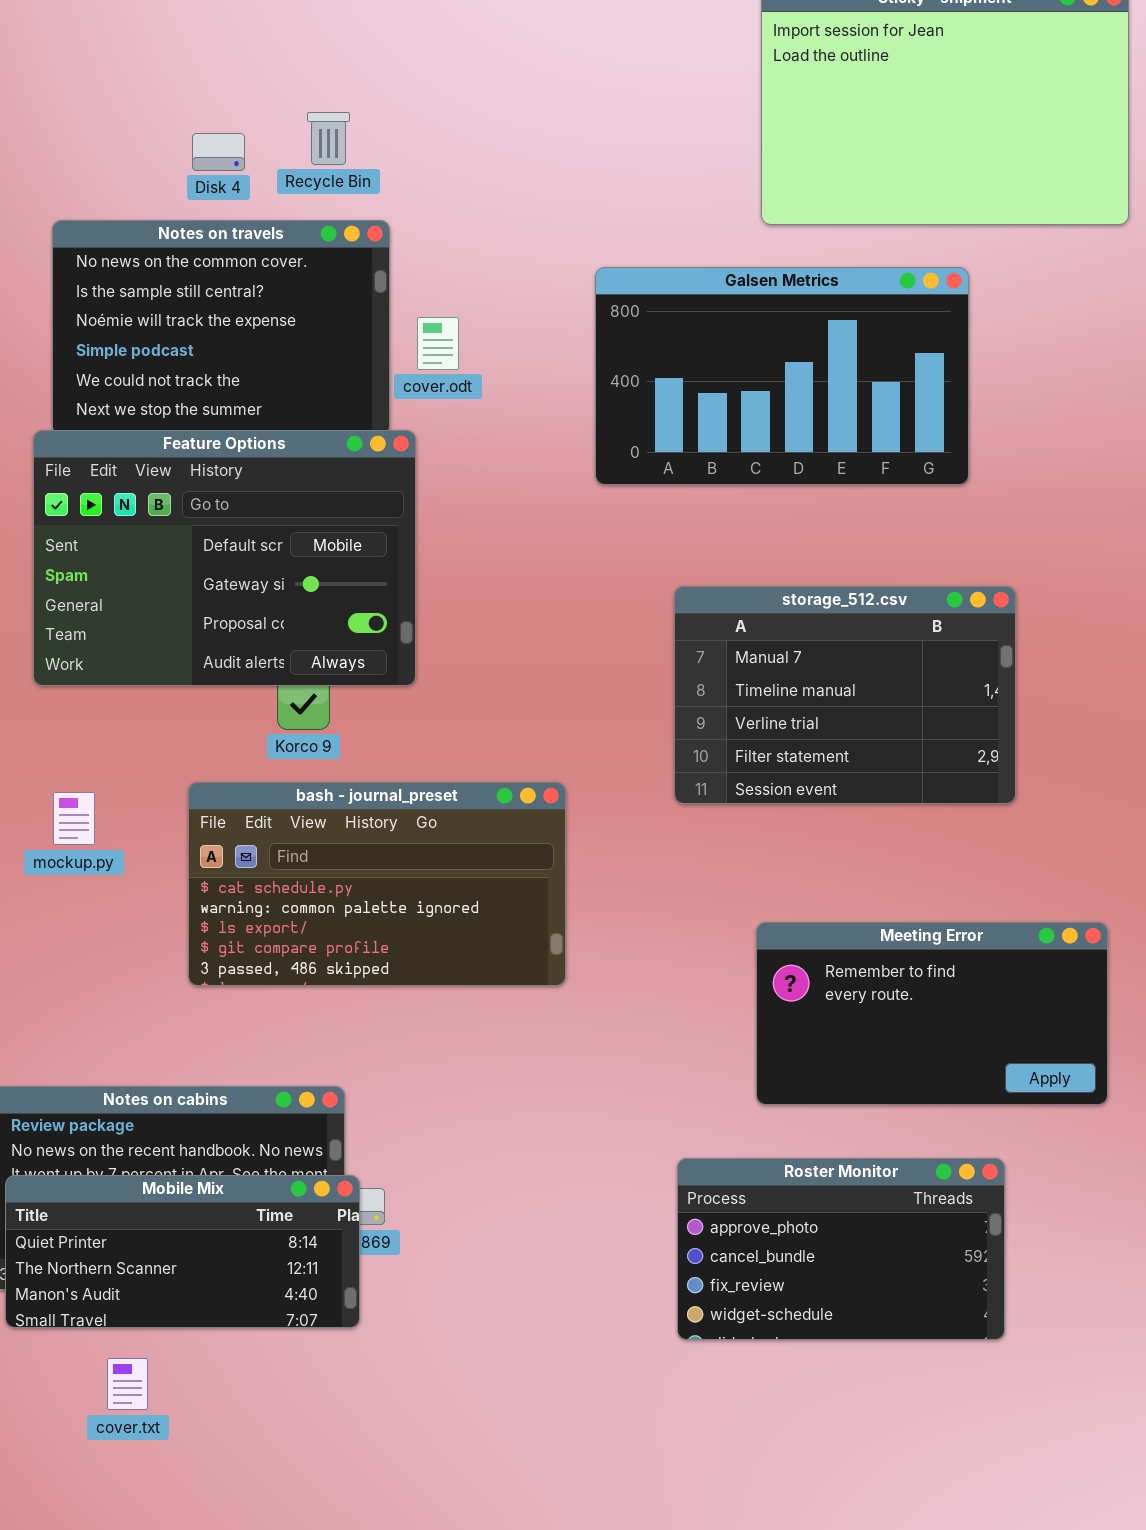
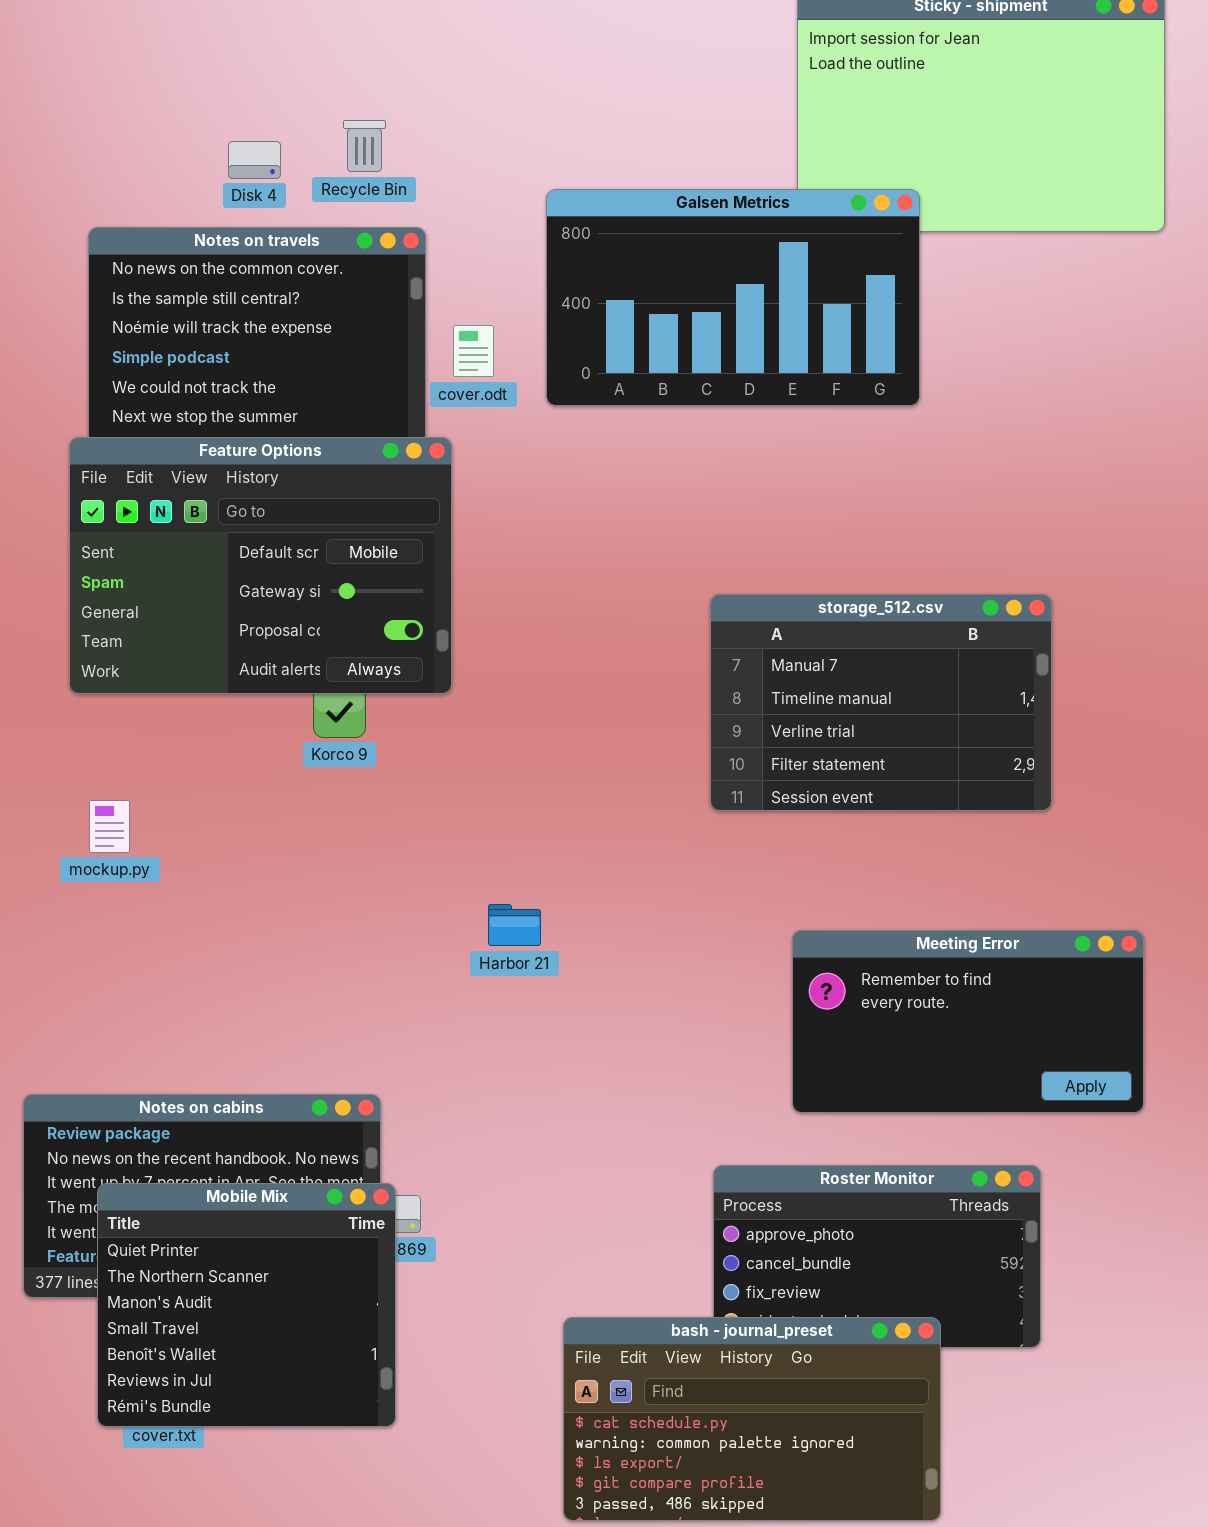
Galsen Metrics: [595,267,969,485] -> [546,189,920,406], moved
bash - journal_preset: [188,782,566,986] -> [563,1317,941,1521], moved
Mobile Mix: [5,1175,360,1328] -> [97,1183,396,1427], resized

